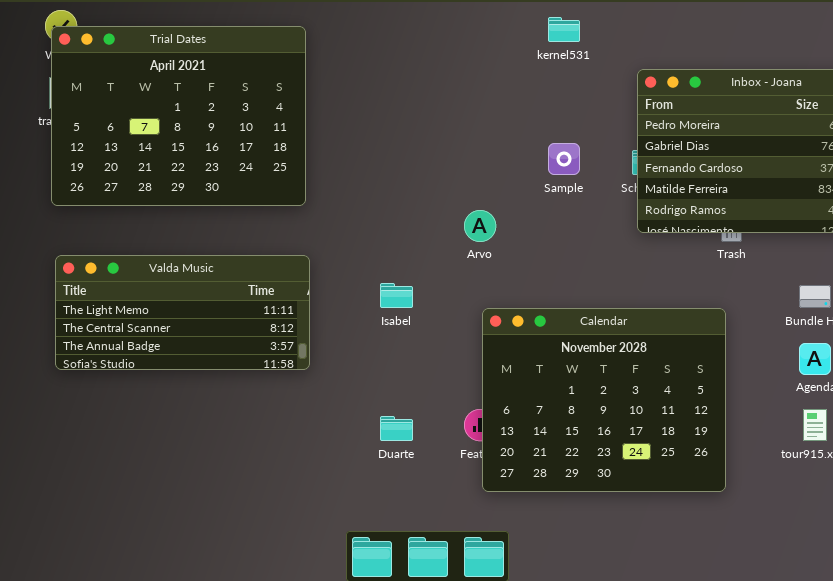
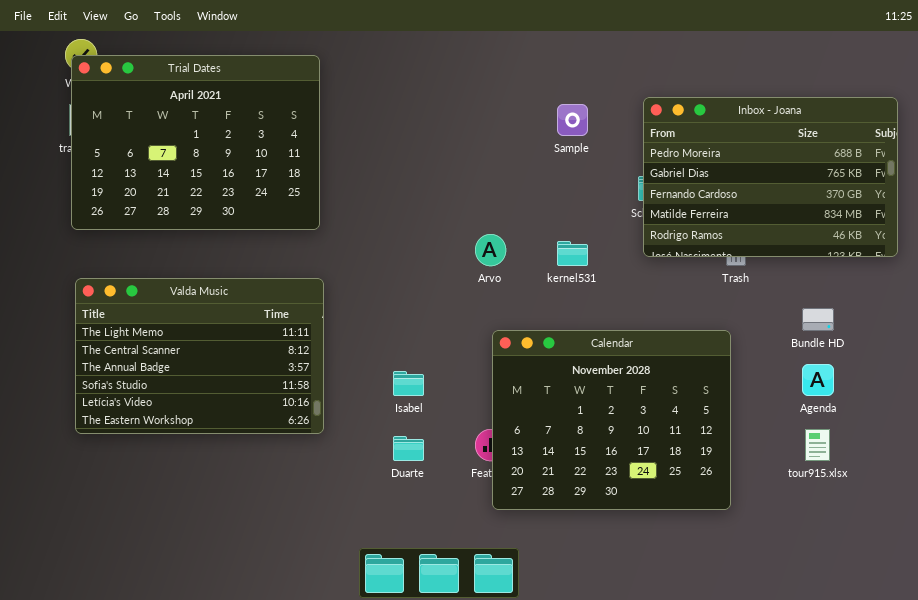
kernel531: [548,17,580,42] -> [557,241,588,266], moved
Sample: [548,143,580,175] -> [557,104,588,136], moved
Valda Music: [55,255,310,370] -> [75,278,324,434], resized
Isabel: [380,283,413,308] -> [393,371,424,396], moved

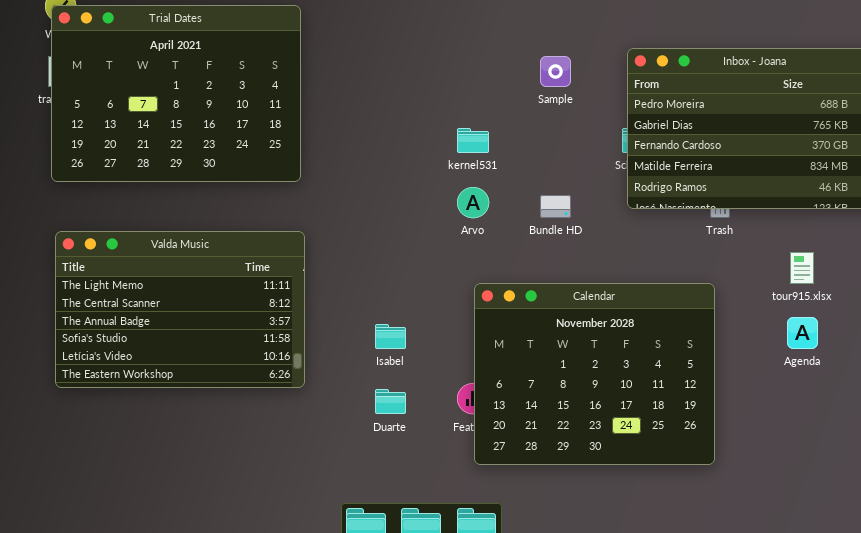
kernel531: [557,241,588,266] -> [457,128,489,153], moved
Bundle HD: [802,308,834,331] -> [540,195,571,218], moved
tour915.xlsx: [805,429,830,461] -> [790,252,814,284], moved

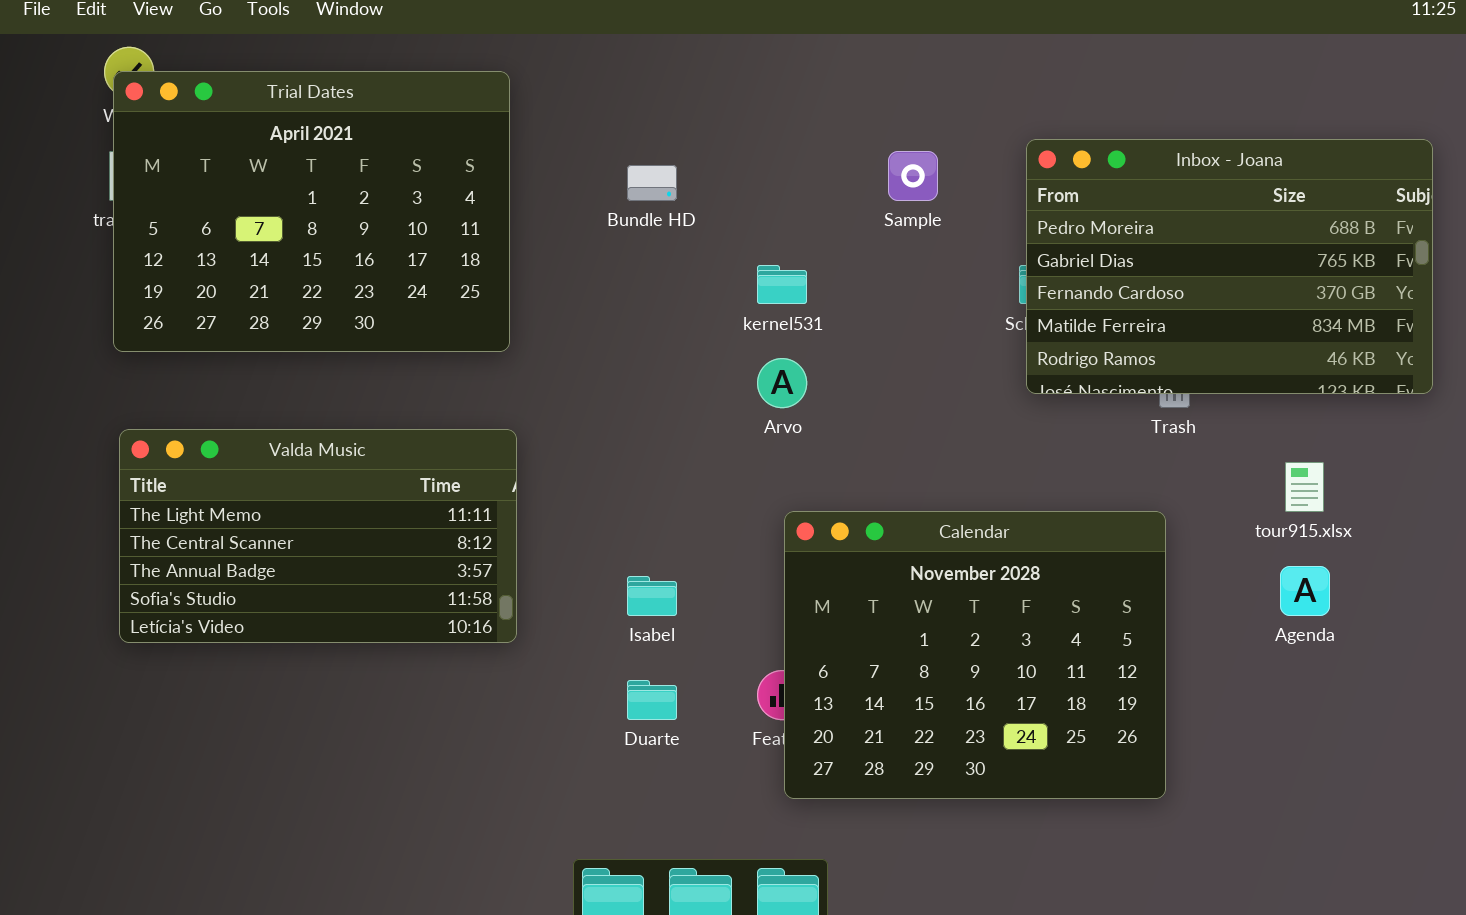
Bundle HD: [540,195,571,218] -> [627,165,677,201], moved
Valda Music: [55,231,305,388] -> [119,429,517,643], resized

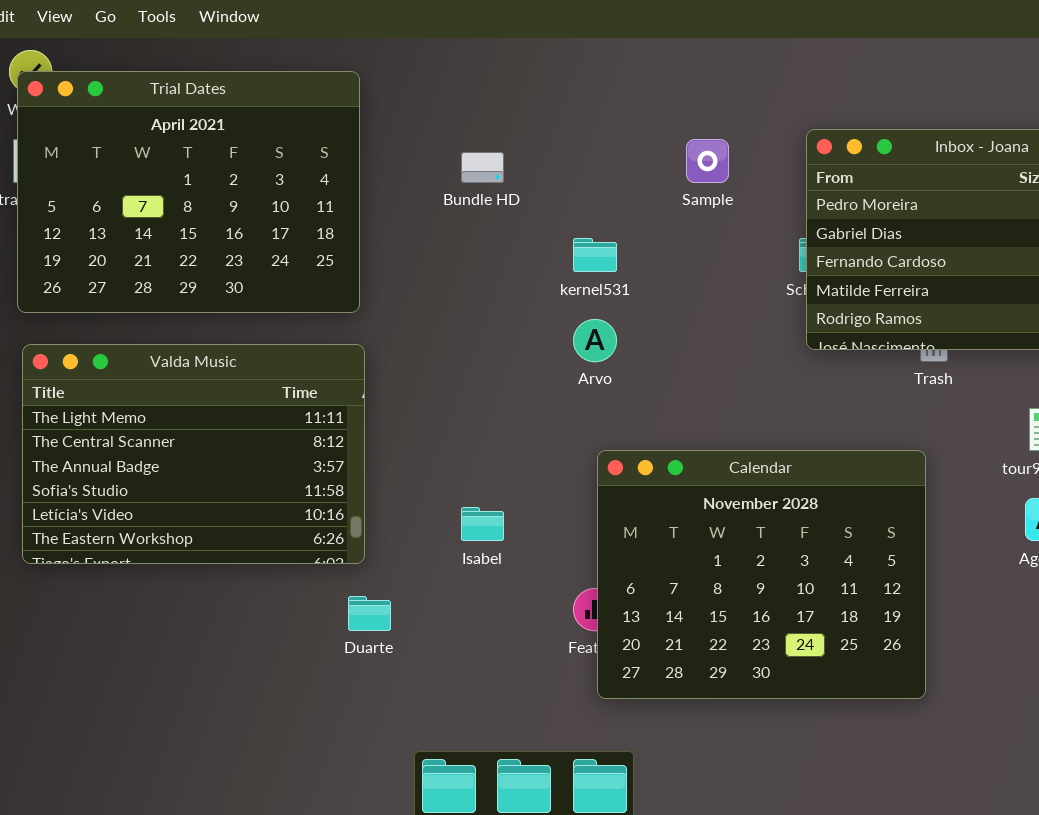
Valda Music: [119,429,517,643] -> [22,344,365,564], resized
Duarte: [627,680,677,720] -> [348,596,391,631], moved

